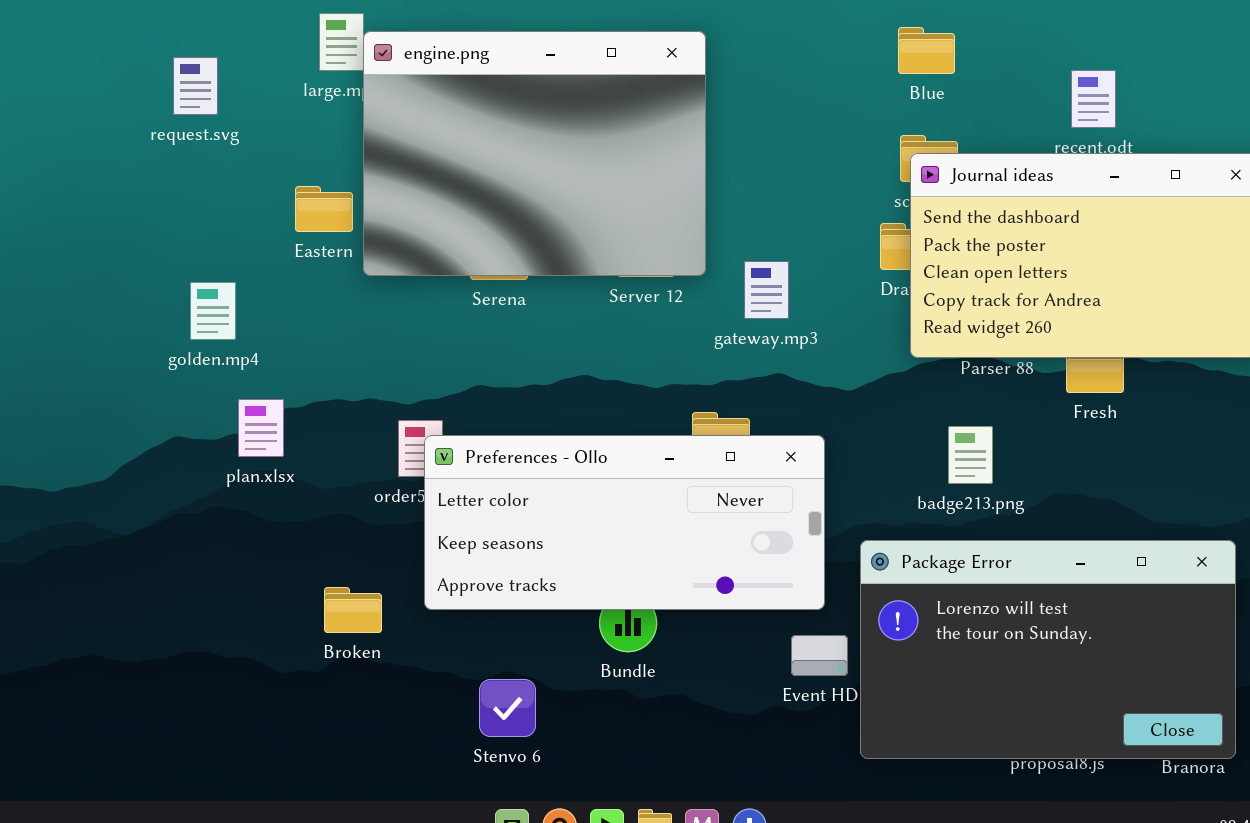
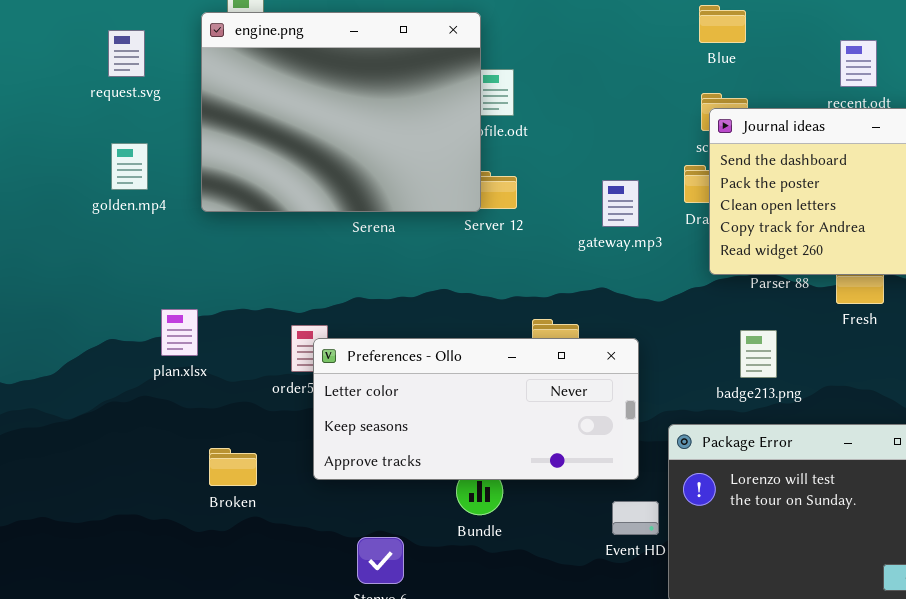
engine.png: [363,31,706,276] -> [201,12,481,212], moved
gateway.mp3: [744,261,789,319] -> [602,180,639,227], moved
golden.mp4: [190,282,236,340] -> [111,143,148,190], moved
Broken: [324,587,382,633] -> [209,448,257,486], moved

